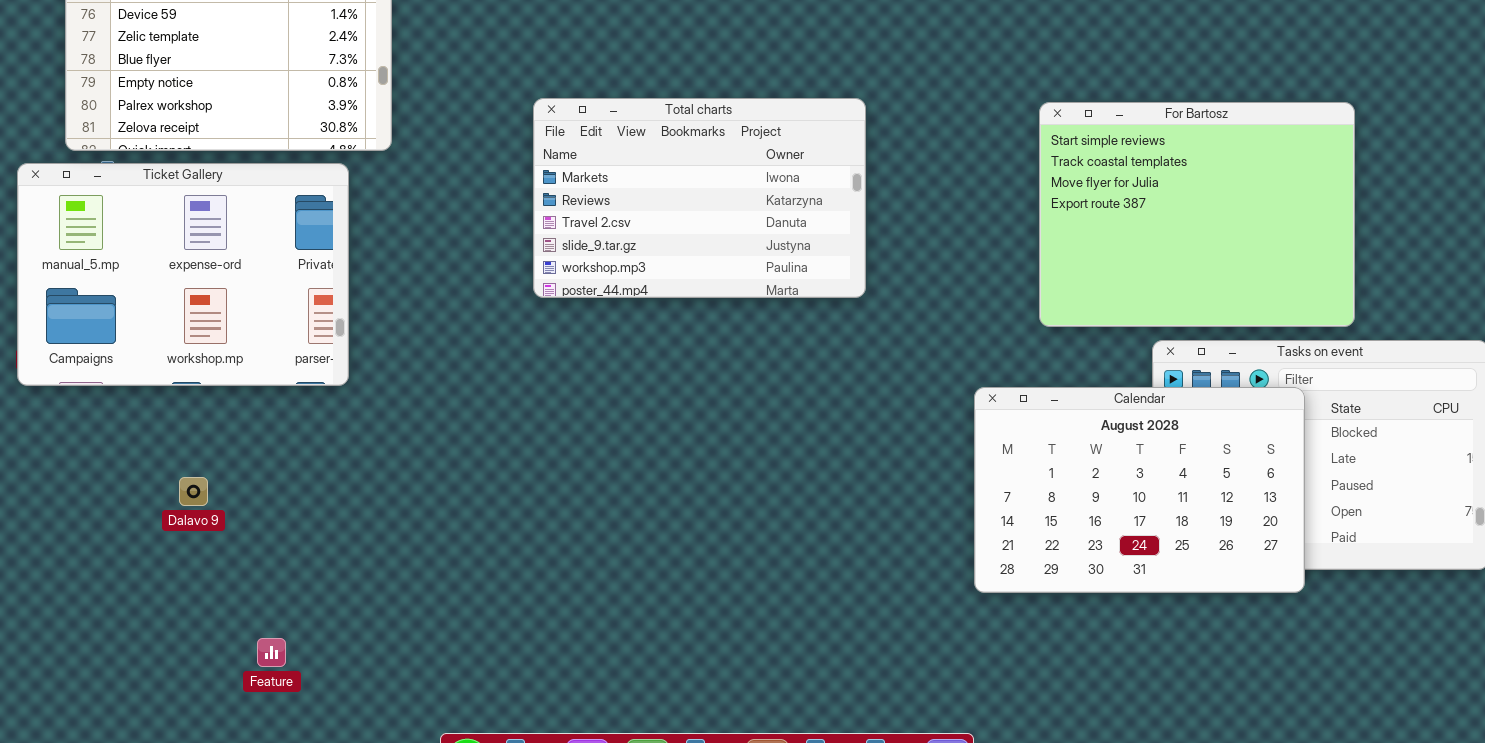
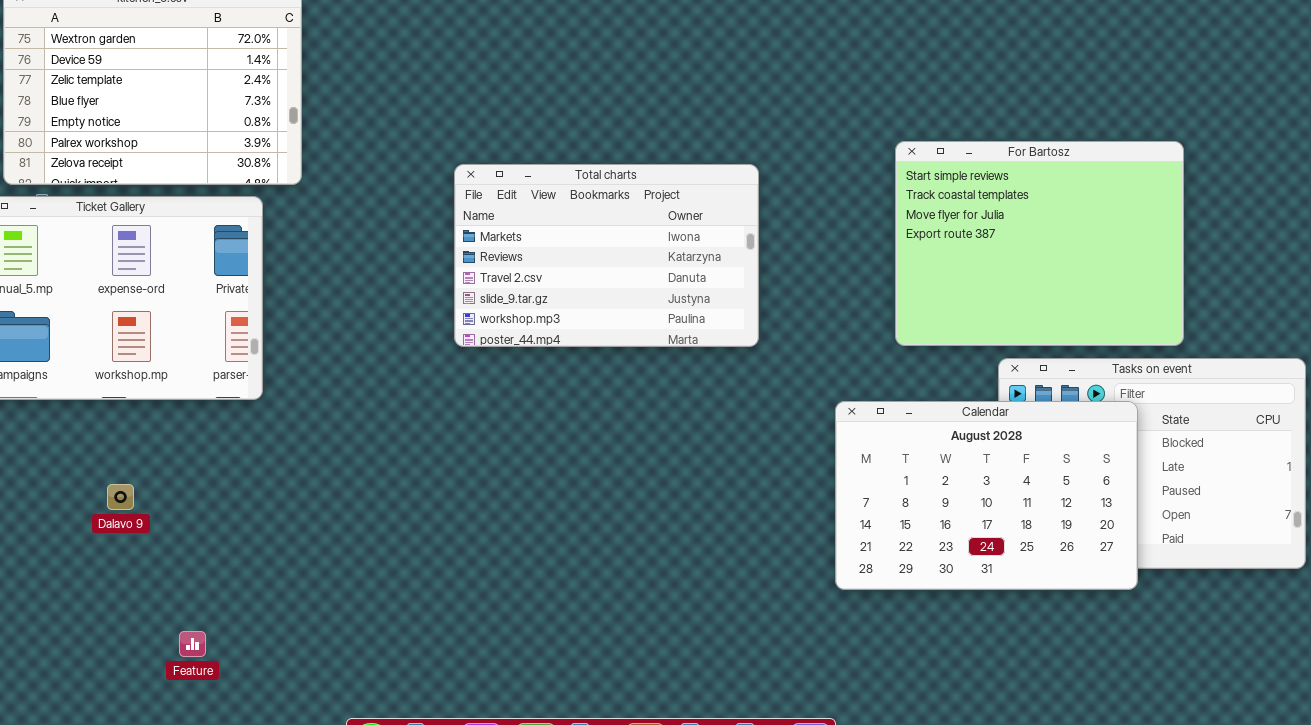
Total charts: [533,98,866,298] -> [454,164,759,347], moved

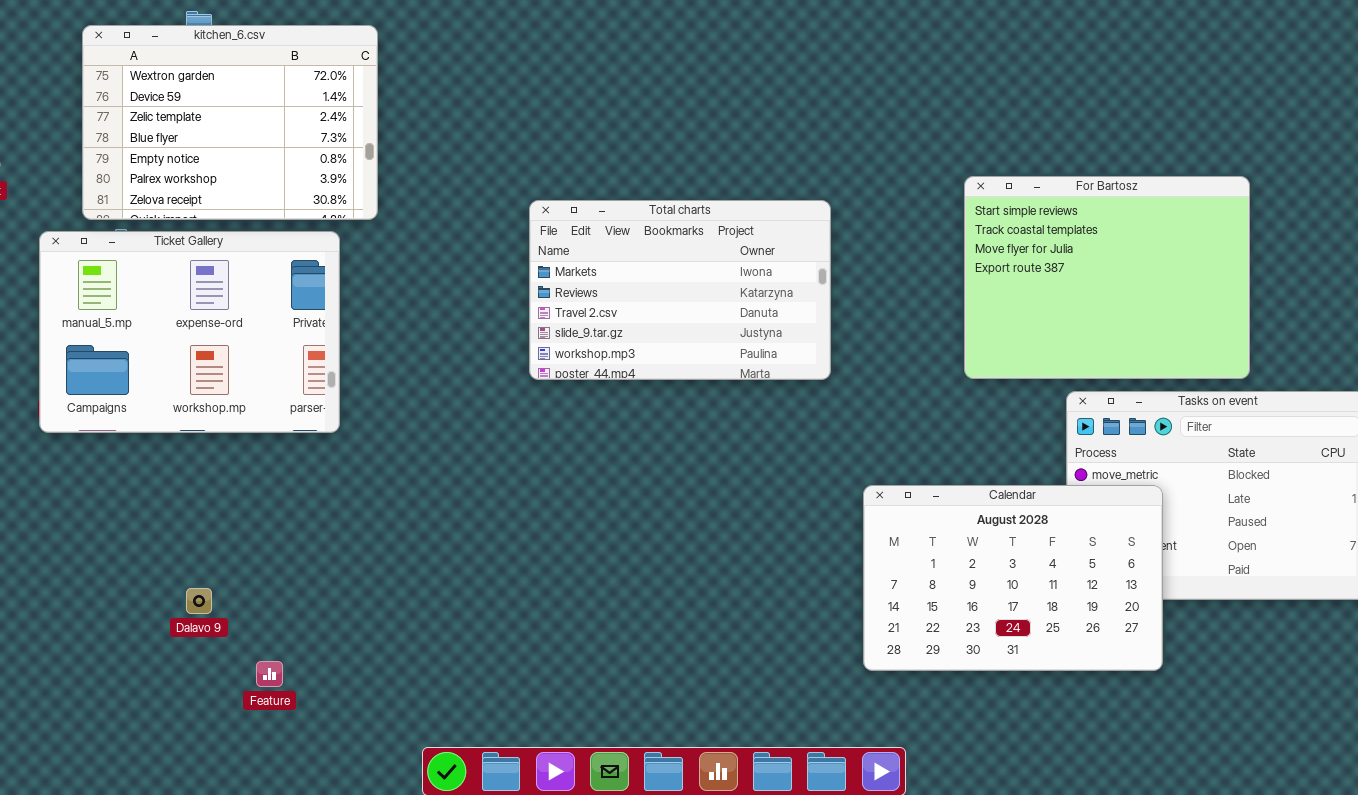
Calendar: [835,401,1138,590] -> [863,485,1163,671], moved
Dalavo 9: [107,484,134,510] -> [186,588,212,614], moved

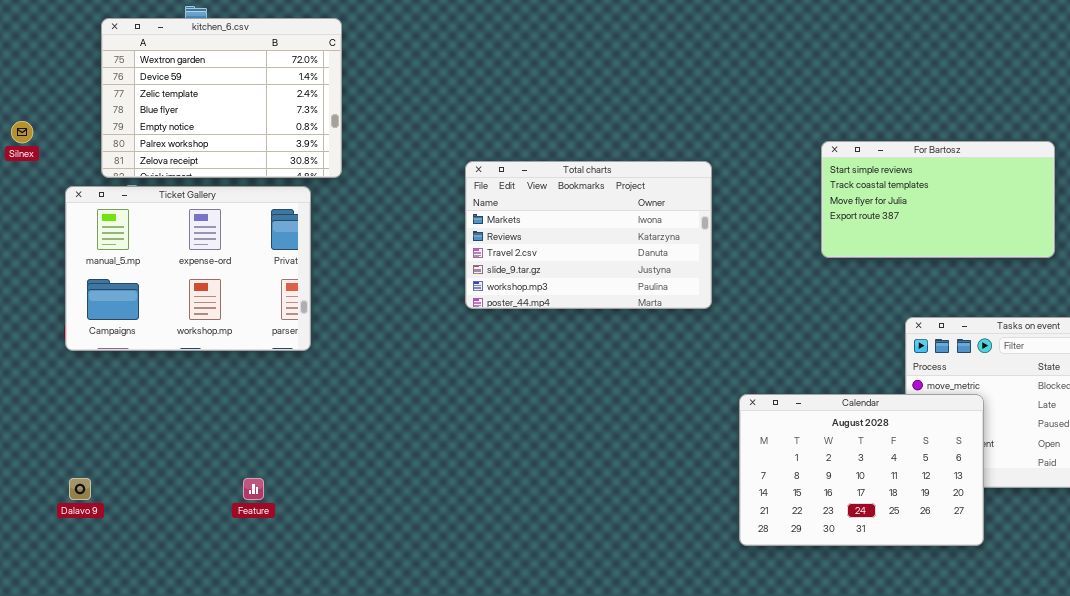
For Bartosz: [964,176,1250,379] -> [821,141,1055,258], resized
Dalavo 9: [186,588,212,614] -> [69,478,91,500], moved
Feature: [256,661,283,687] -> [243,478,264,500], moved

